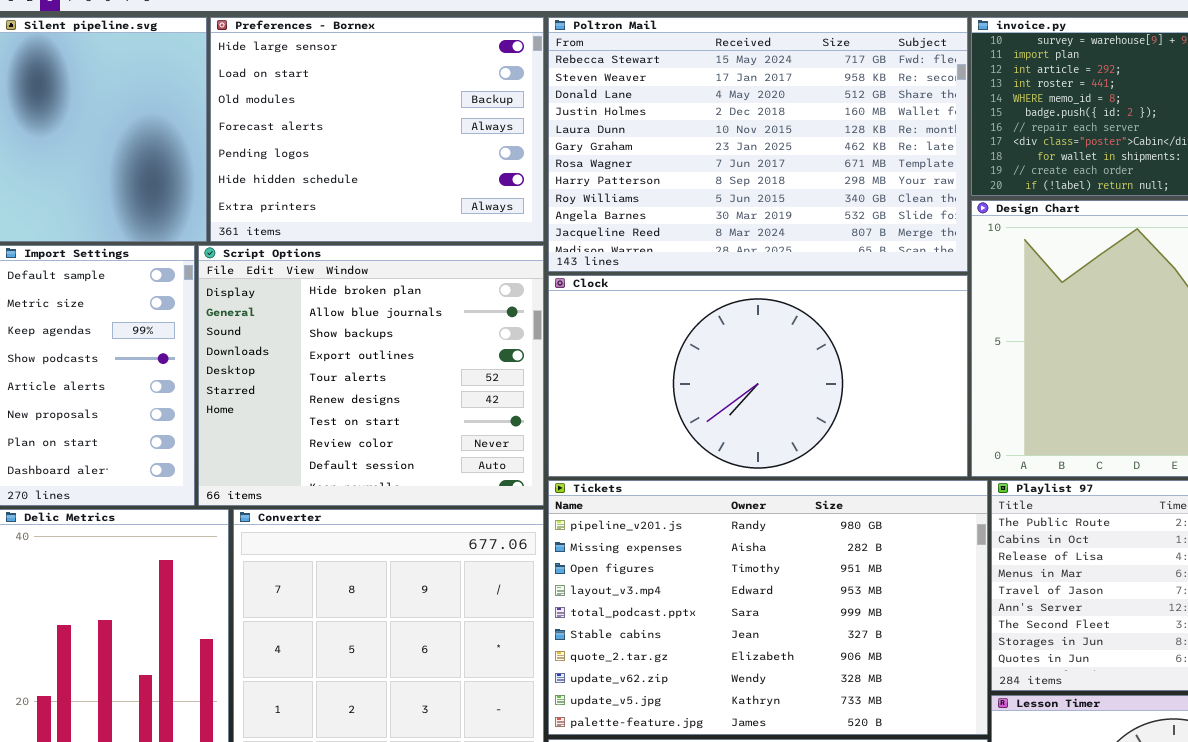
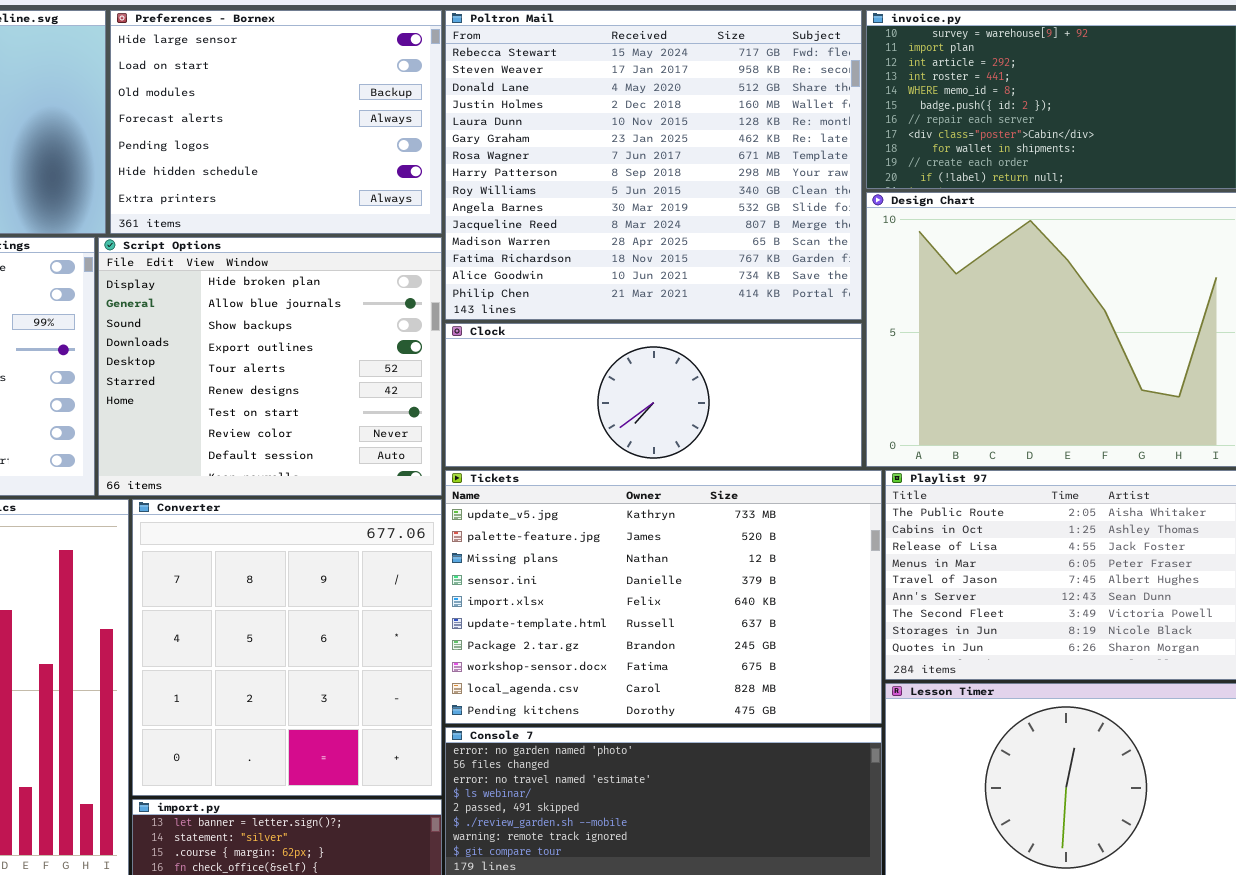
Poltron Mail: [548,17,968,272] -> [445,10,862,320], resized
Clock: [548,275,968,477] -> [445,323,862,467], resized
Tickets: [548,480,988,735] -> [445,470,882,724], scrolled down 8 rows

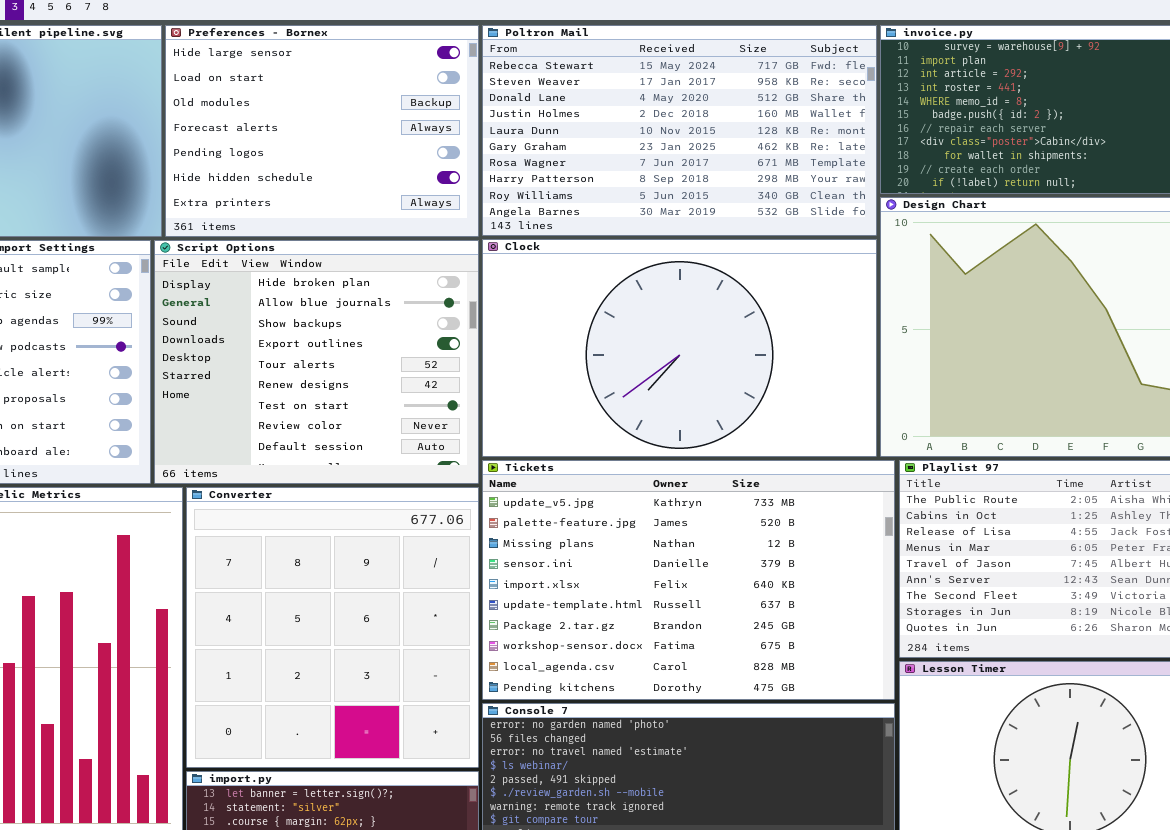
Poltron Mail: [445,10,862,320] -> [482,25,877,236], resized
Clock: [445,323,862,467] -> [482,239,877,457], resized

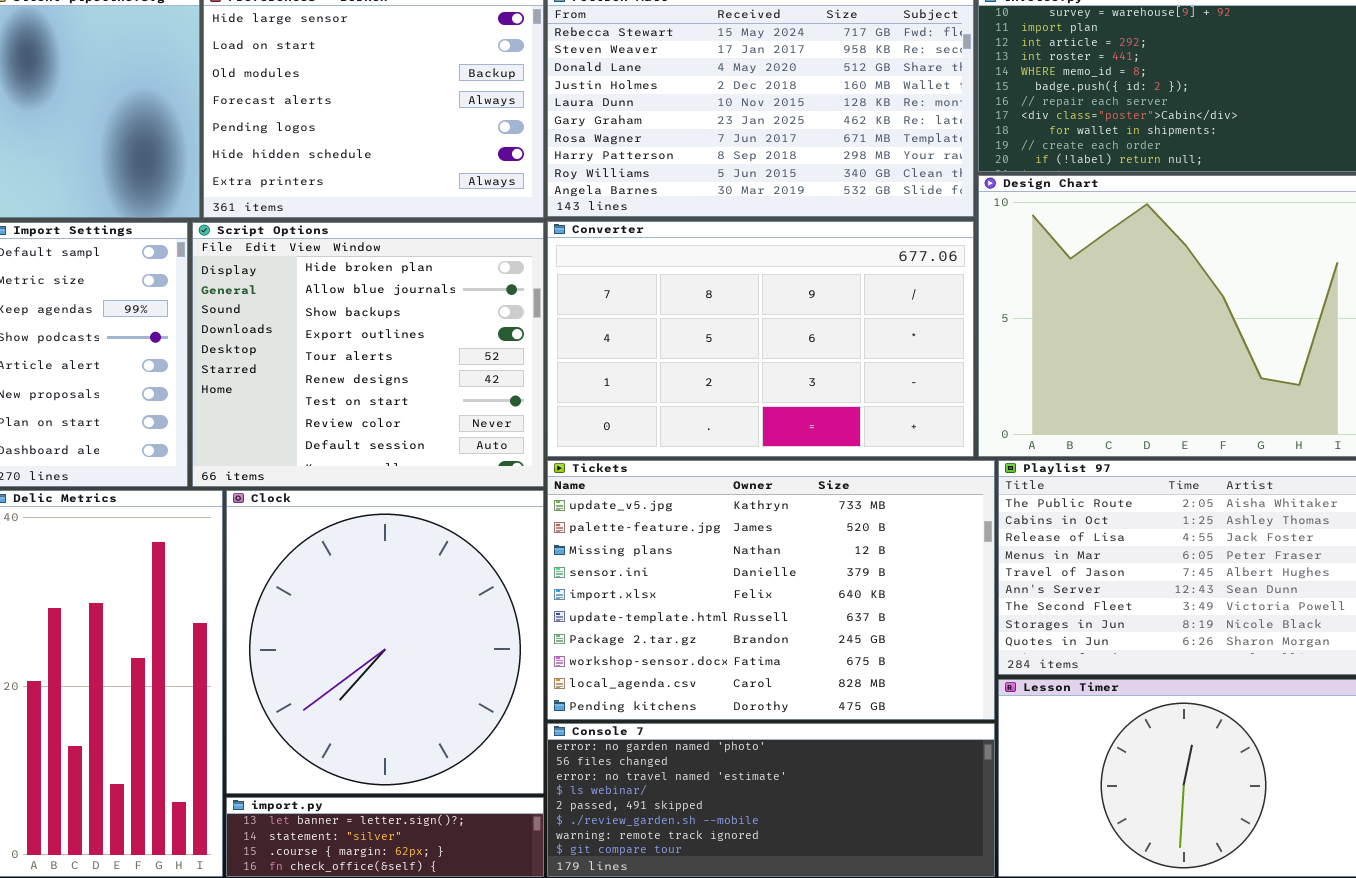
Clock: [482,239,877,457] -> [226,490,544,794], moved, resized
Converter: [186,487,479,768] -> [547,221,974,457], moved, resized

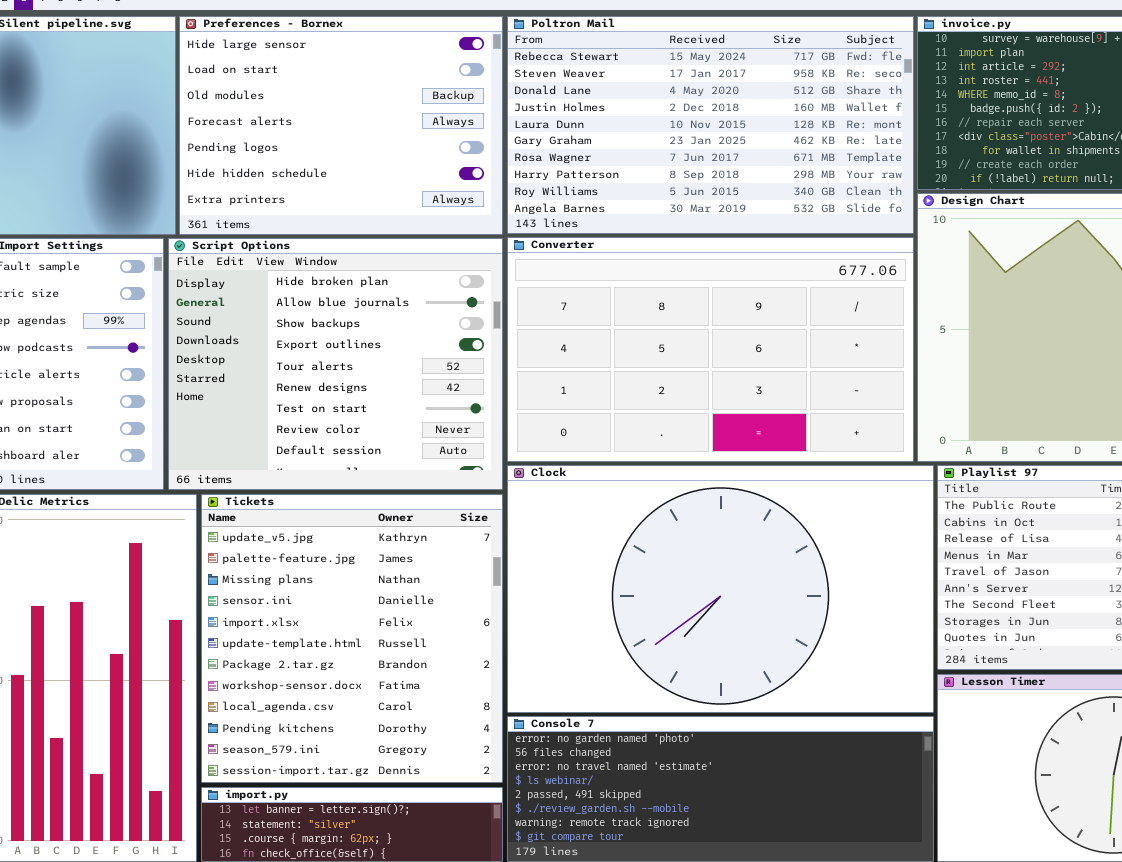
Tickets: [547,460,995,720] -> [201,494,503,783], moved, resized
Clock: [226,490,544,794] -> [507,465,934,713], moved, resized

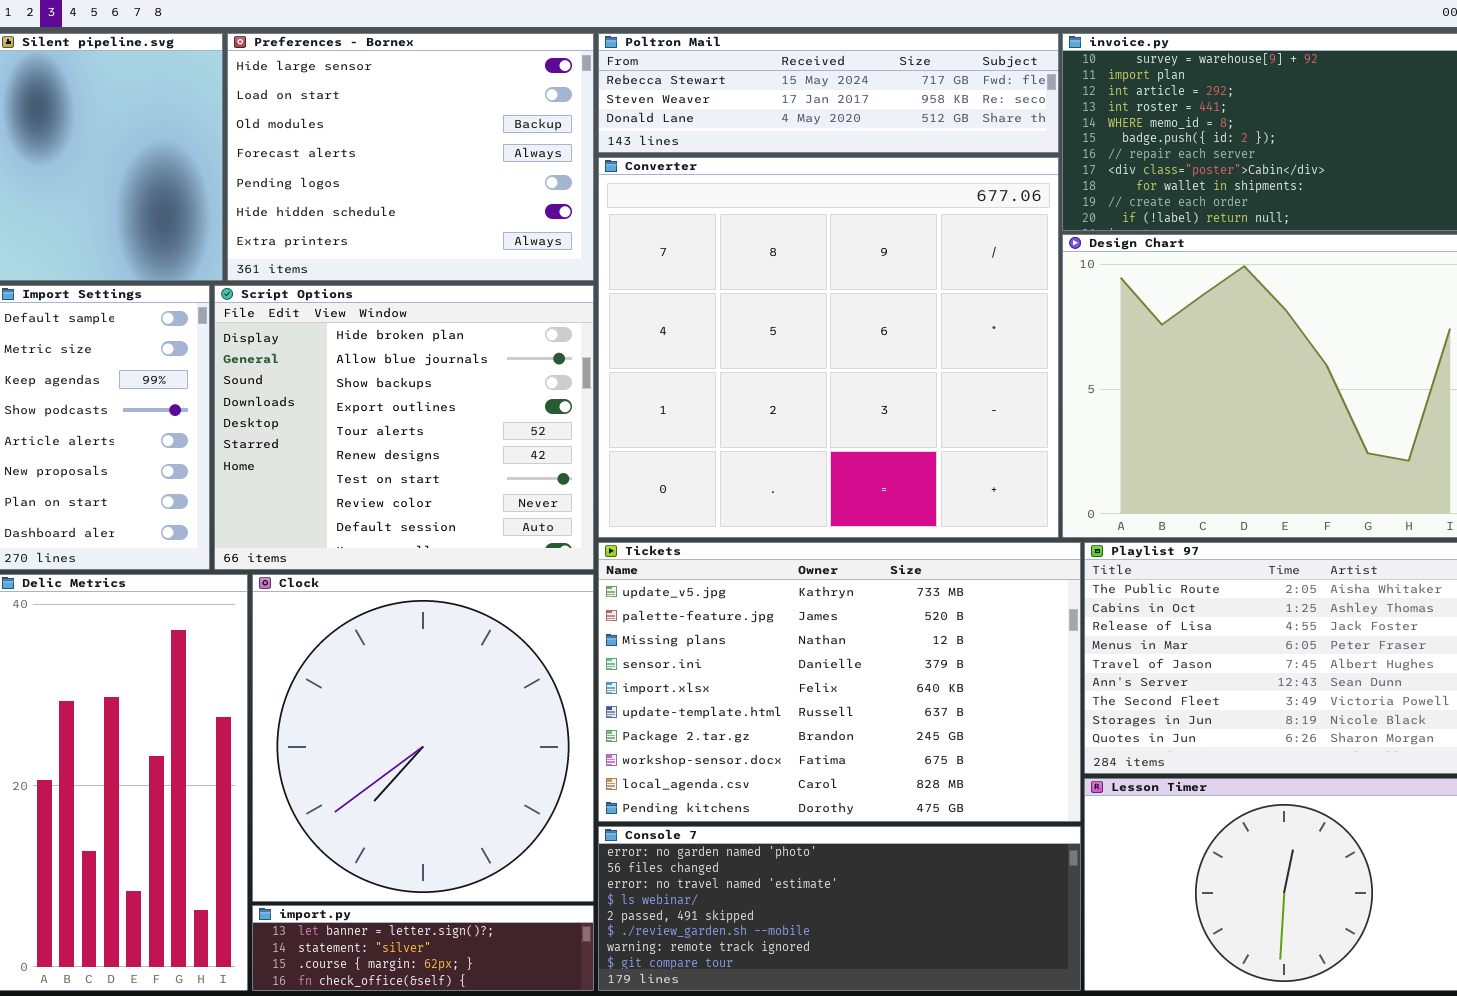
Poltron Mail: [507,16,914,234] -> [598,33,1059,153], resized
Converter: [507,237,914,462] -> [598,157,1059,538], resized
Clock: [507,465,934,713] -> [252,574,594,902], moved, resized
Tickets: [201,494,503,783] -> [598,542,1081,822], moved, resized

